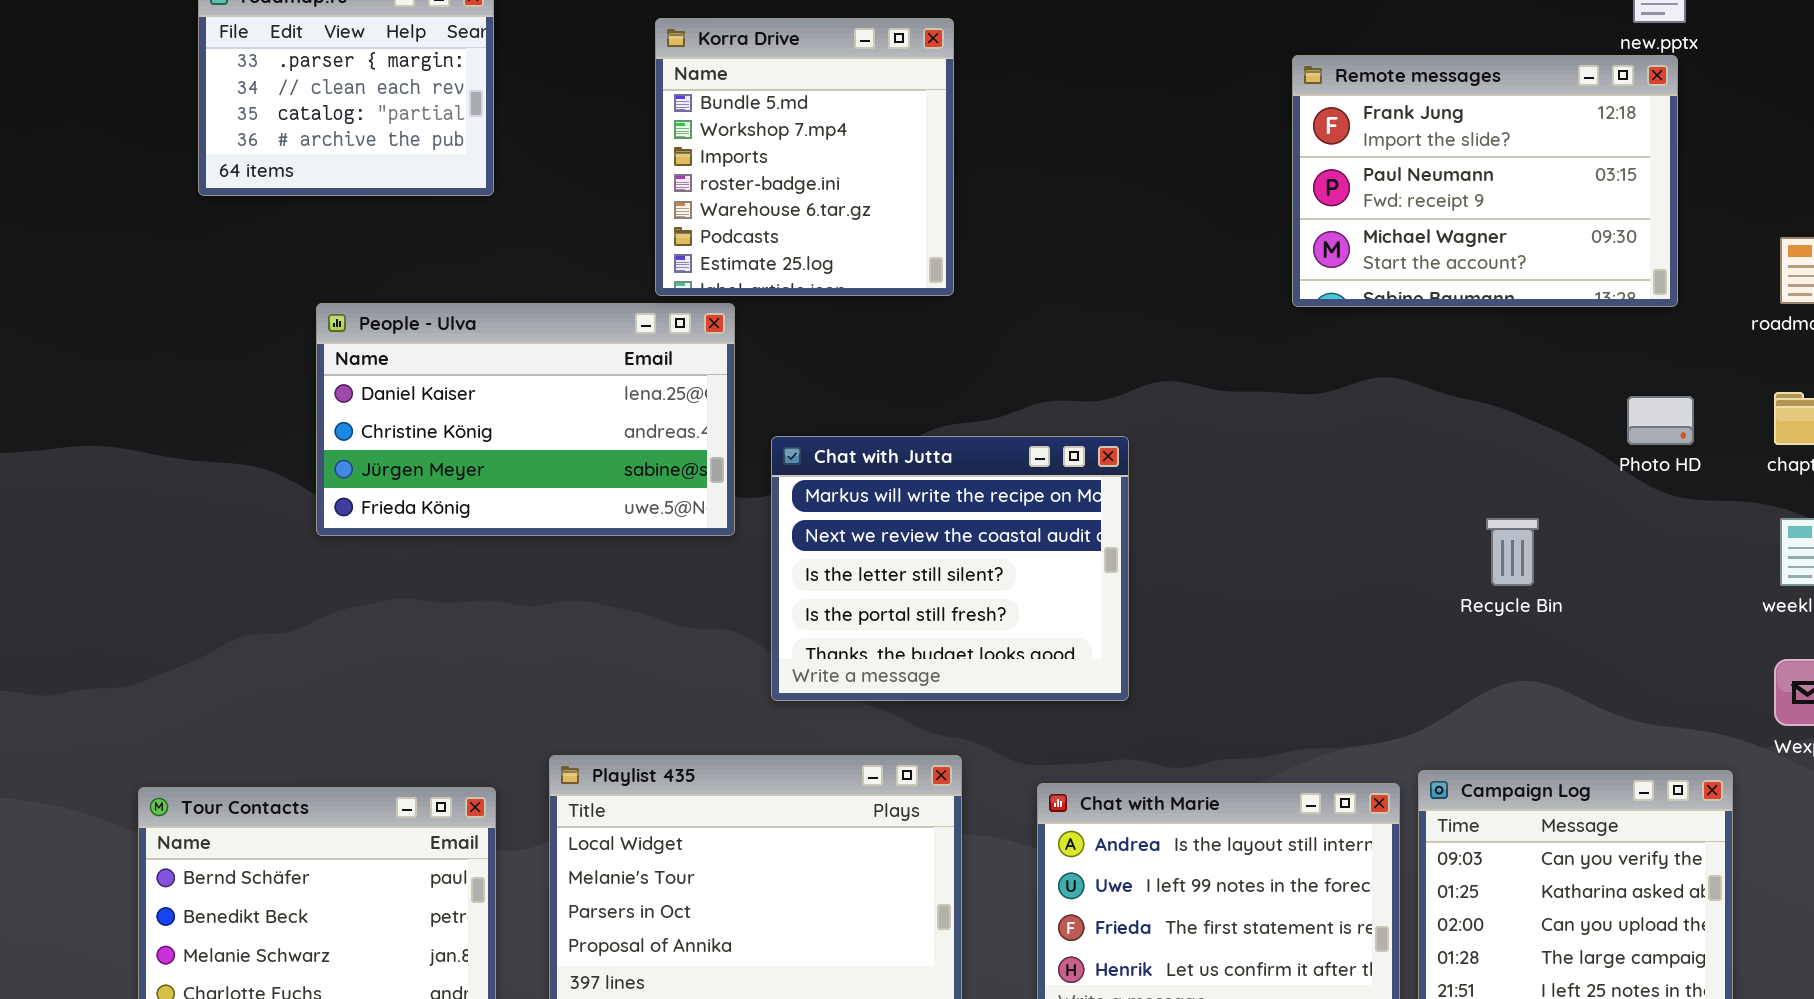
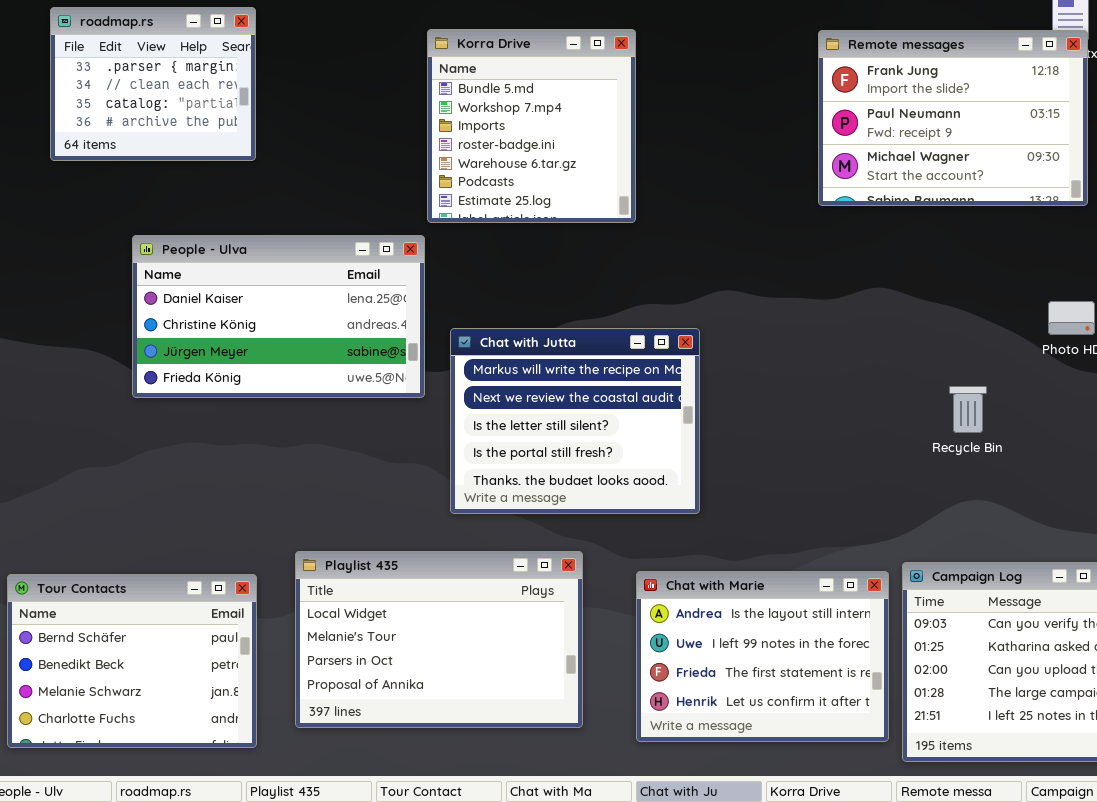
Korra Drive: [655,18,954,296] -> [427,29,636,223], moved
Remote messages: [1292,55,1678,307] -> [818,30,1088,206], moved

